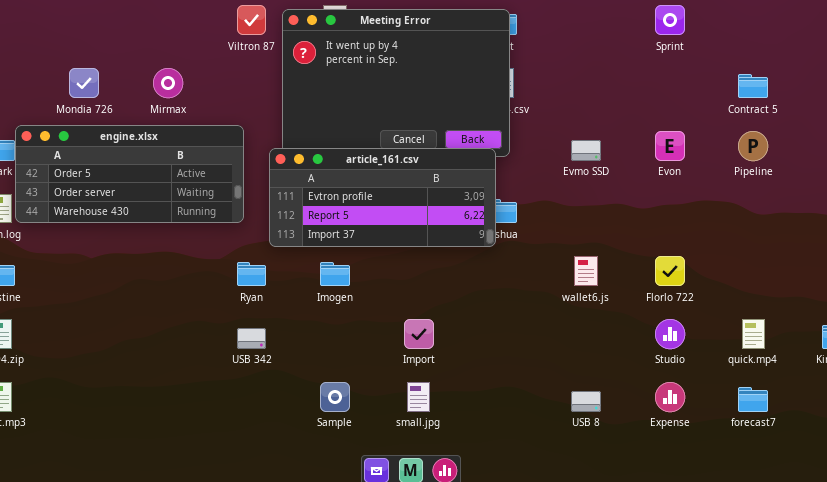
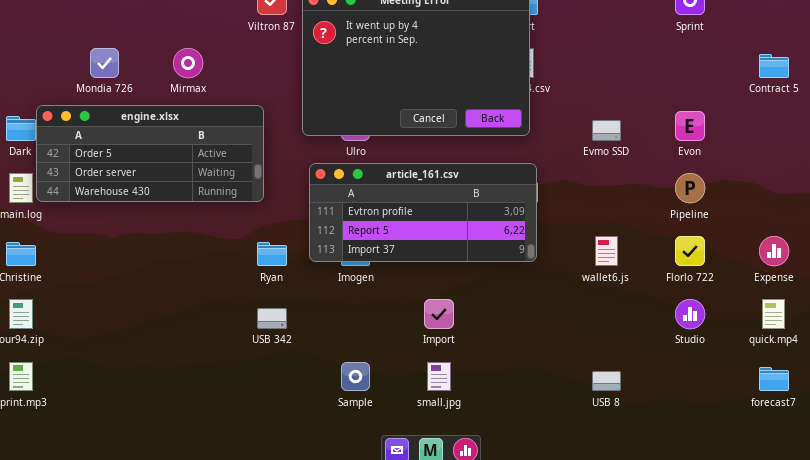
Pipeline: [738,131,768,161] -> [675,173,705,203], moved
article_161.csv: [269,148,496,247] -> [309,163,537,262], moved
Expense: [655,382,685,412] -> [759,236,789,266], moved

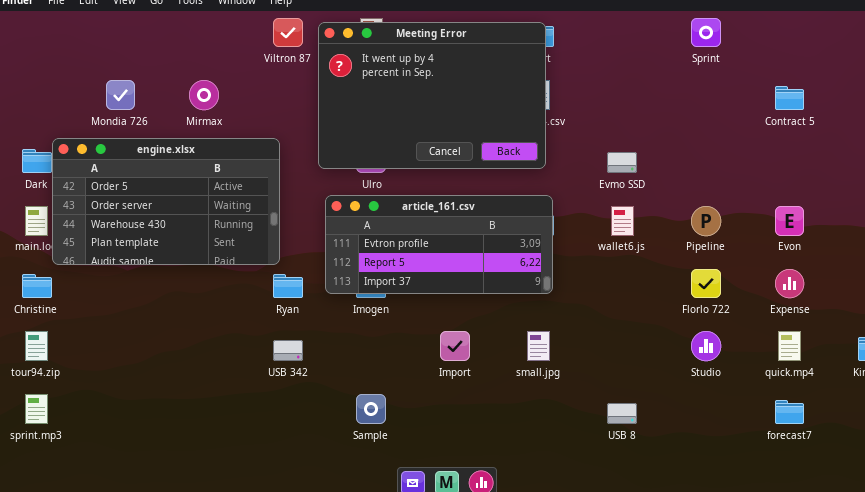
engine.xlsx: [36,105,264,202] -> [52,138,280,265], resized
Evon: [675,111,705,141] -> [775,206,804,236], moved
wallet6.js: [595,236,618,266] -> [611,206,634,236], moved
small.jpg: [427,362,451,391] -> [527,331,550,361], moved

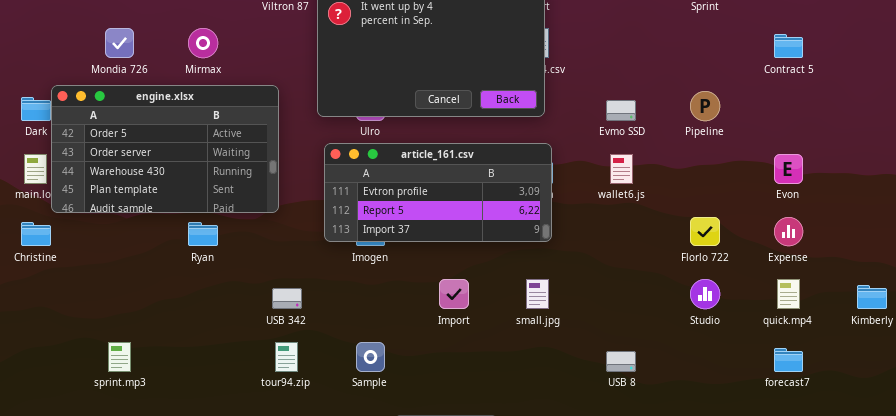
Pipeline: [691,206,721,236] -> [690,91,720,121], moved
Ryan: [273,274,303,298] -> [188,222,218,246], moved
tour94.zip: [25,331,48,361] -> [275,342,298,372], moved
sprint.mp3: [25,394,48,424] -> [108,342,131,372], moved

